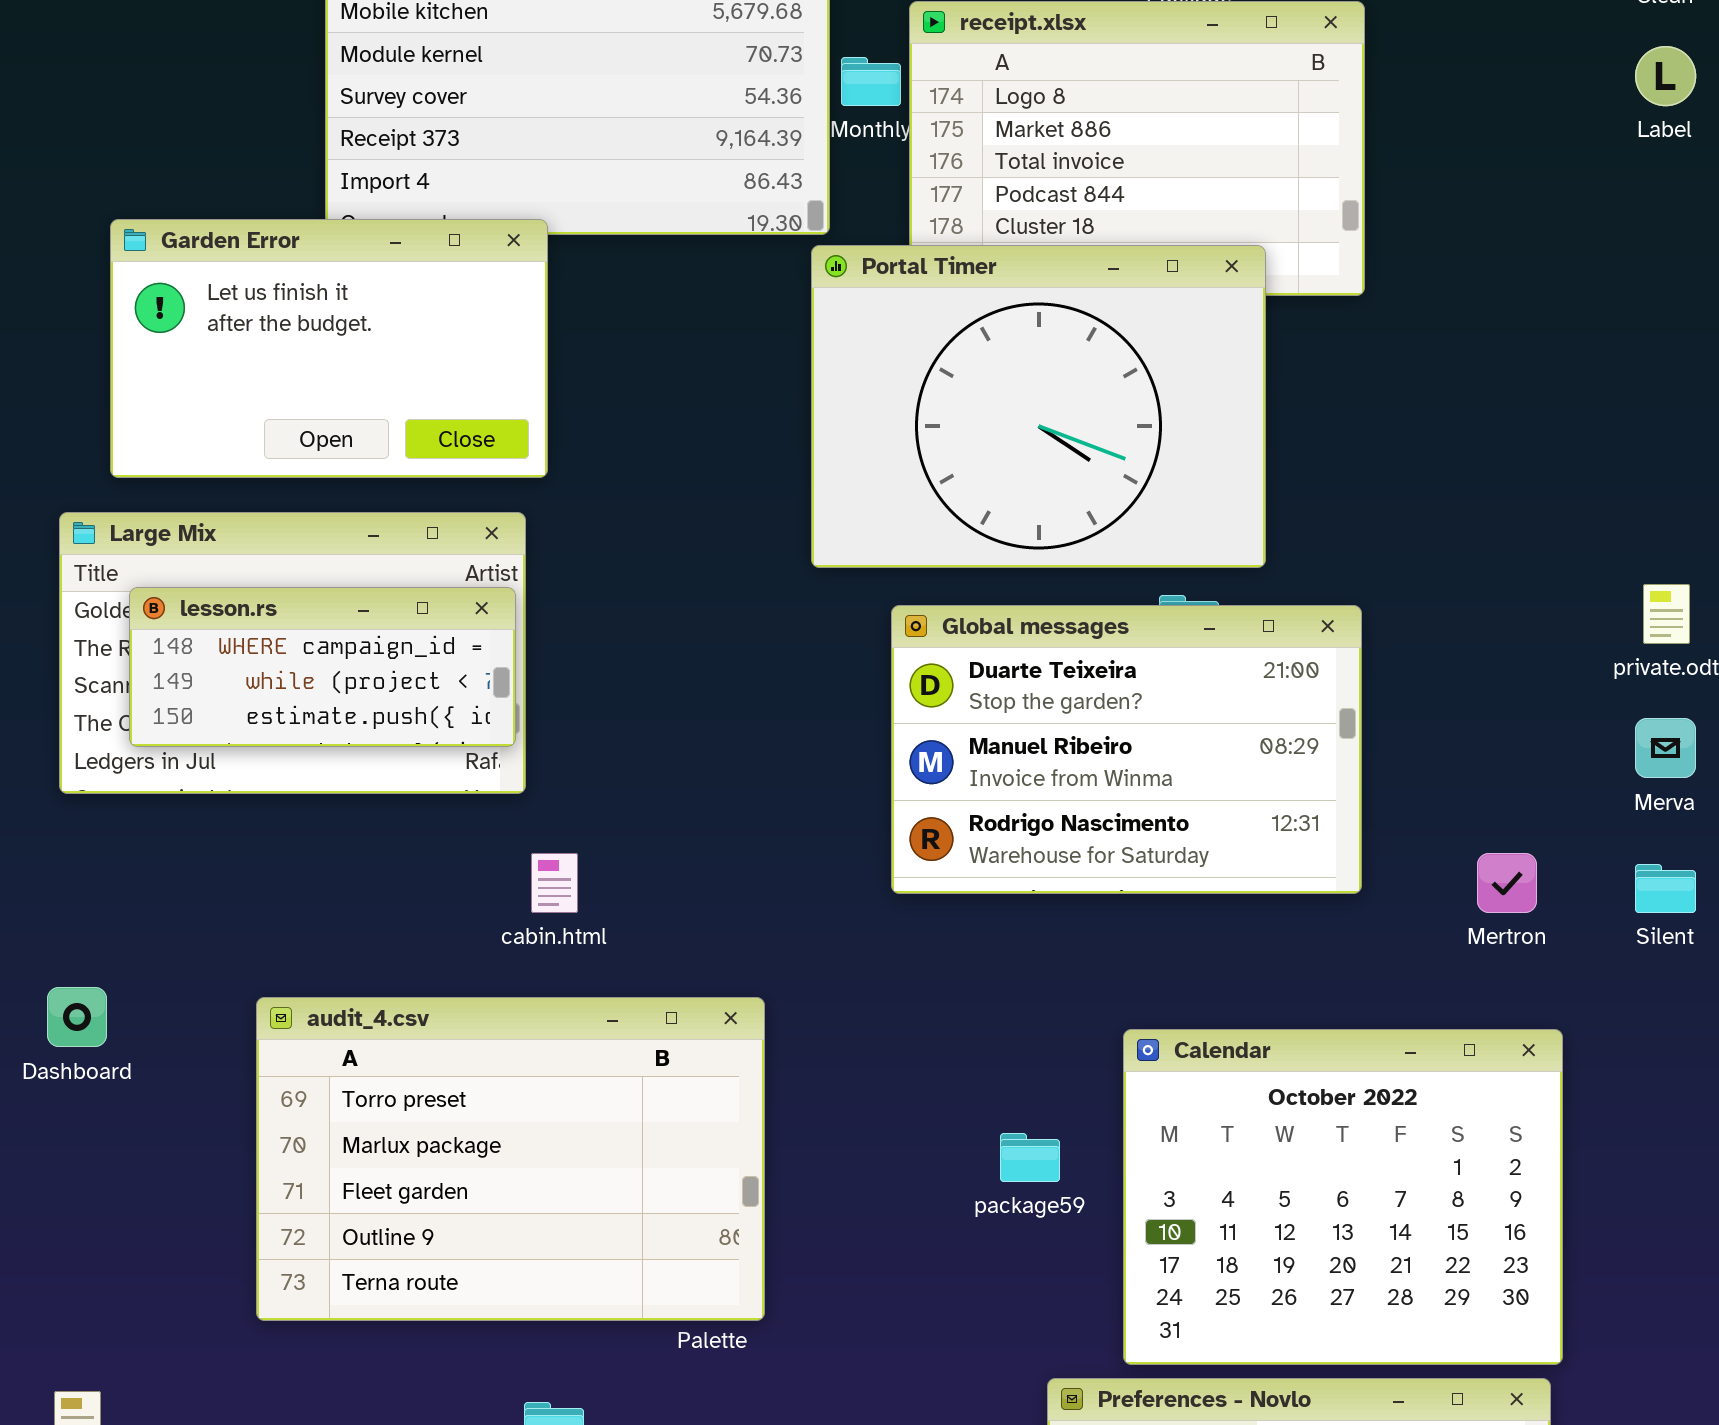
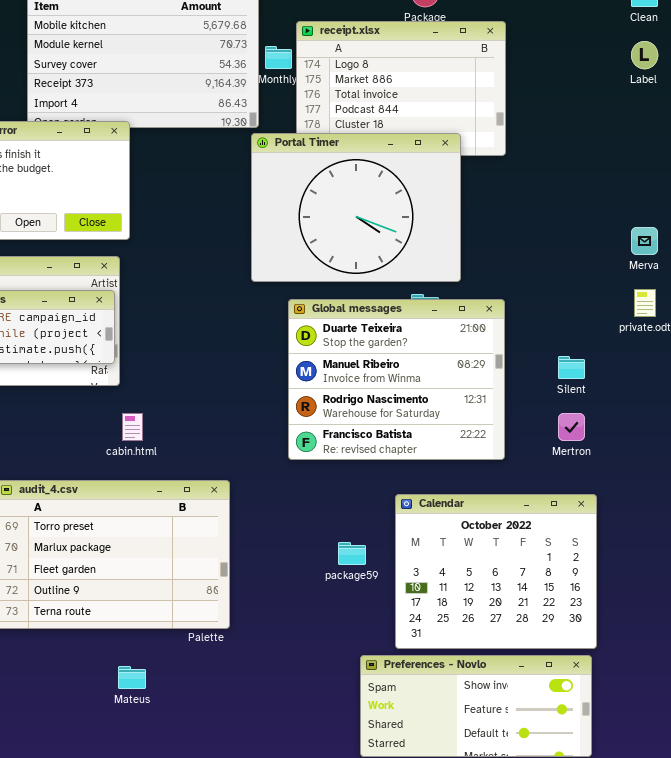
Global messages: [891,605,1362,894] -> [288,299,505,460], resized
Merva: [1635,718,1696,778] -> [631,227,658,255], moved
Silent: [1635,864,1696,913] -> [558,356,585,379], moved

